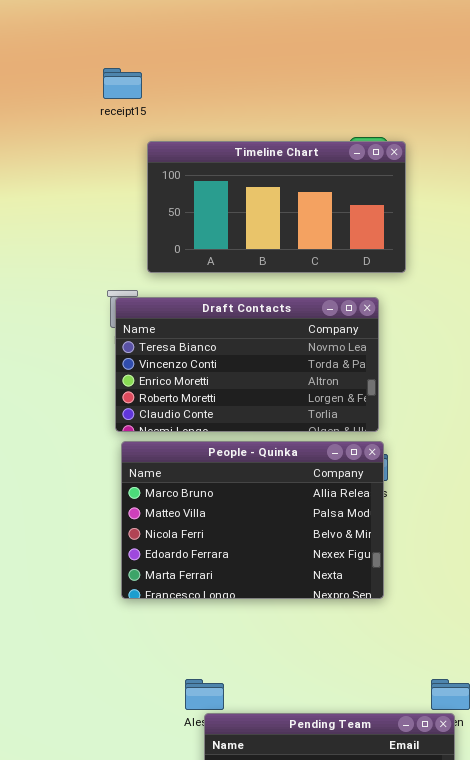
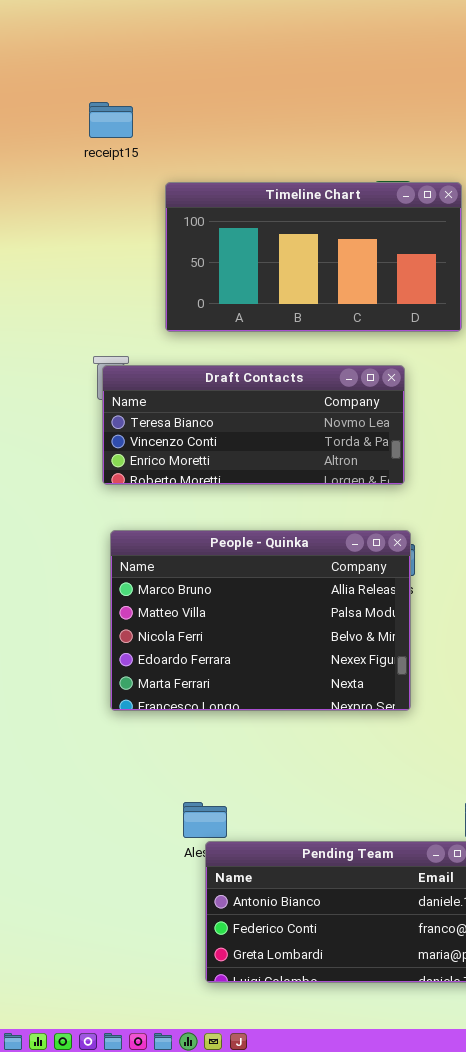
Timeline Chart: [147,141,406,273] -> [165,182,462,332], moved
Draft Contacts: [115,297,379,432] -> [102,365,405,485], resized

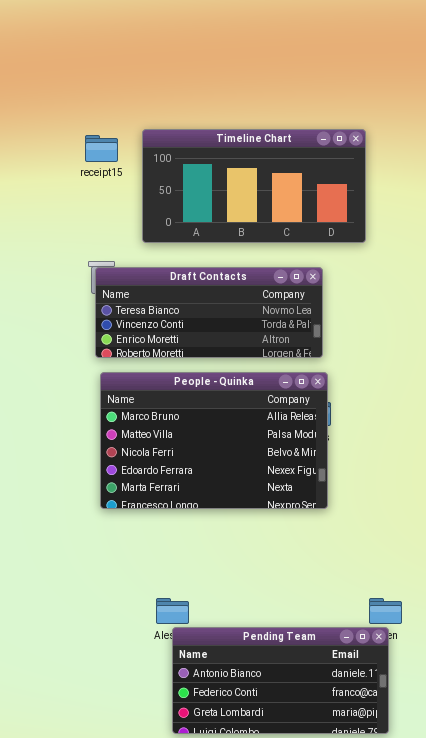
receipt15: [89,102,133,138] -> [85,135,118,162], moved
People - Quinka: [110,530,411,711] -> [100,372,328,509], moved

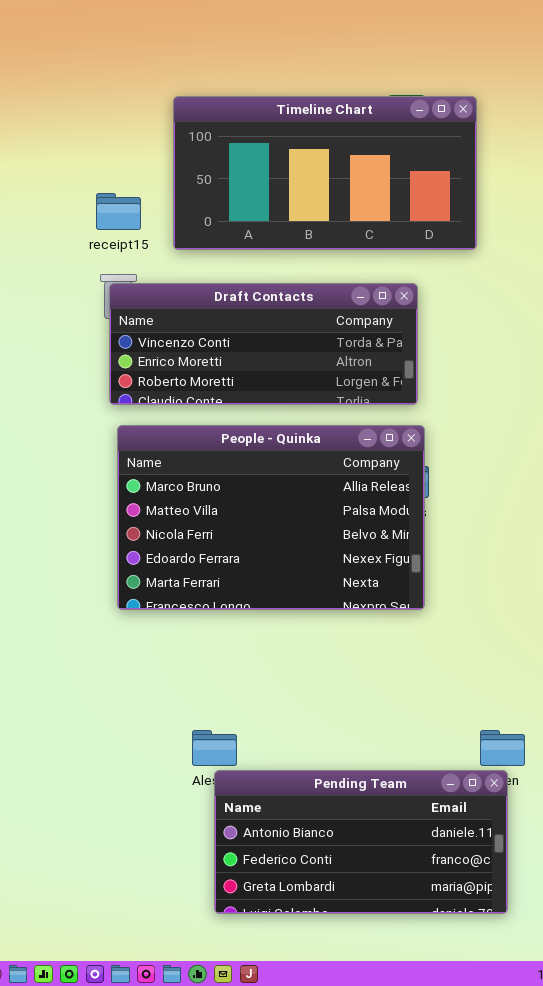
receipt15: [85,135,118,162] -> [96,193,141,230], moved
Draft Contacts: [95,267,323,358] -> [109,283,418,405], scrolled down 1 row

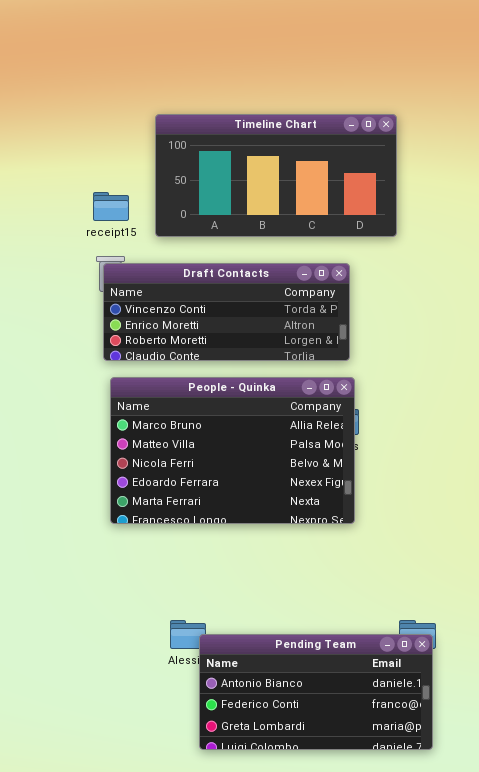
Pending Team: [214,770,508,914] -> [199,634,433,750], moved

